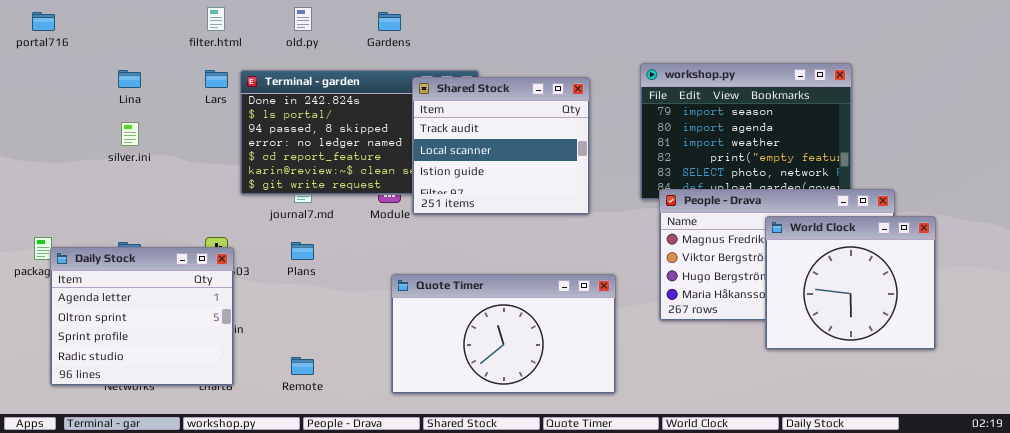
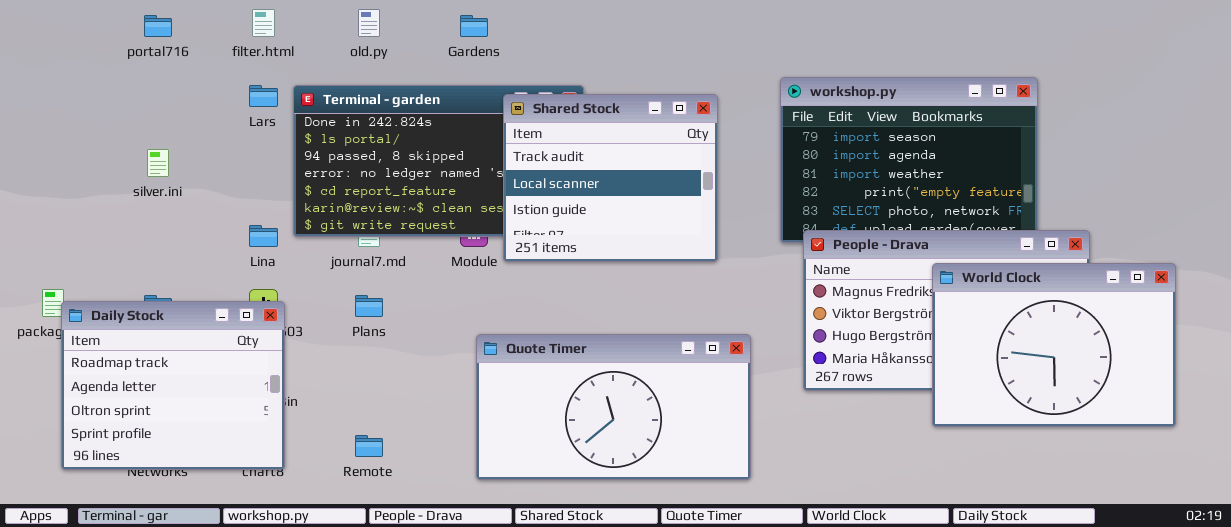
portal716: [32,12,55,31] -> [144,15,172,37], moved
Lina: [118,70,141,88] -> [249,225,278,247], moved
World Clock: [765,216,936,350] -> [932,263,1176,427], resized
Daily Stock: [50,247,234,386] -> [61,301,285,470], scrolled up 1 row

